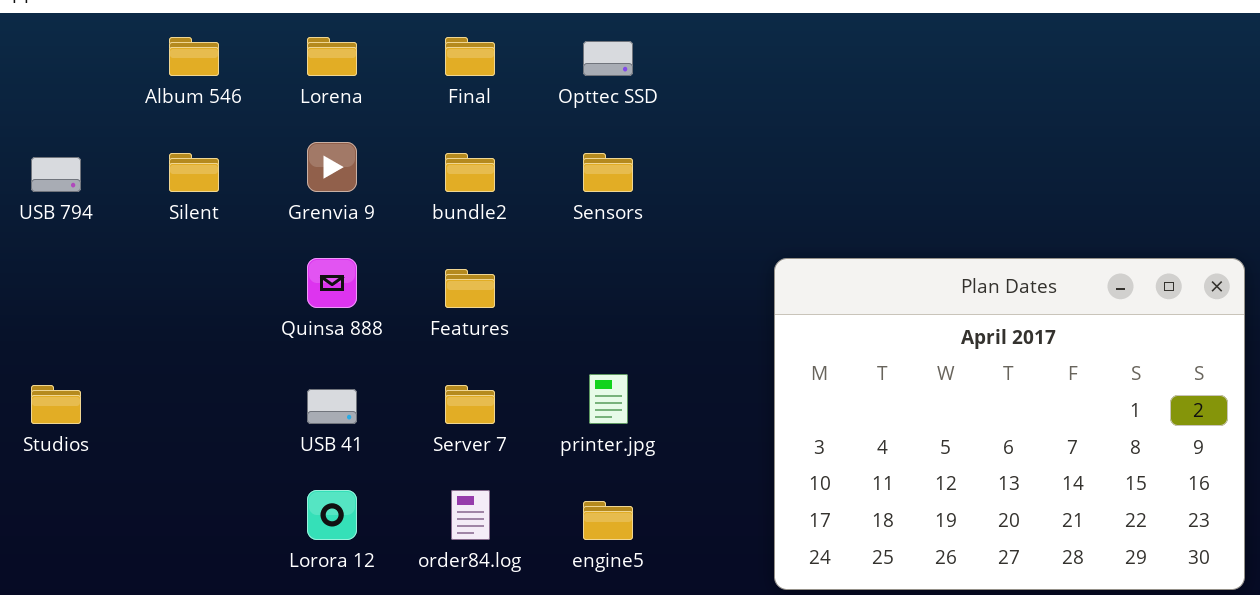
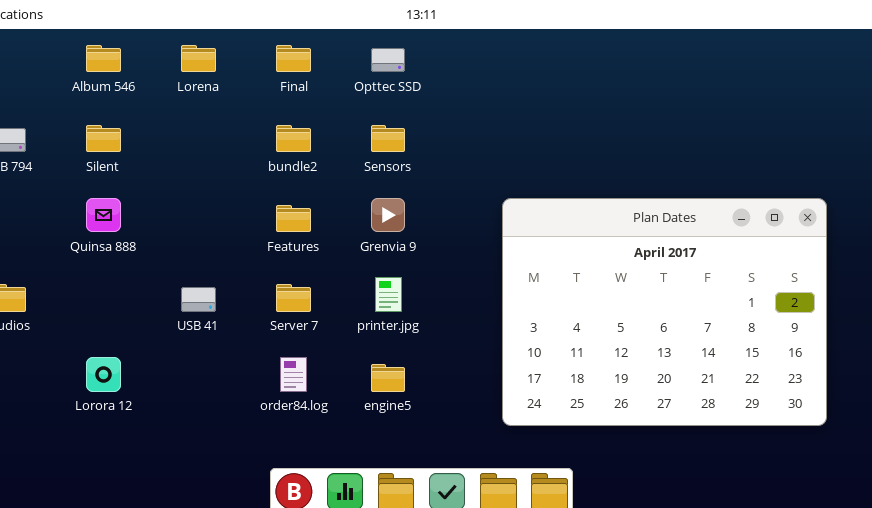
Grenvia 9: [307,142,357,192] -> [371,198,405,232], moved
Quinsa 888: [307,258,357,308] -> [86,198,121,232], moved
Lorora 12: [307,490,357,540] -> [86,357,121,392], moved

